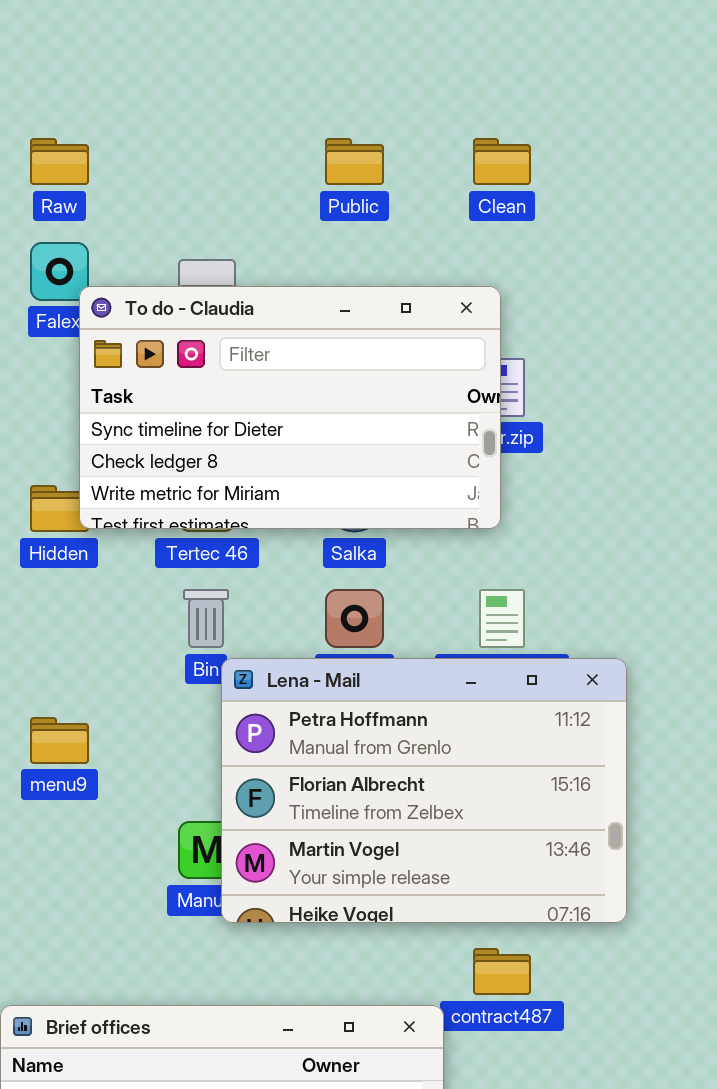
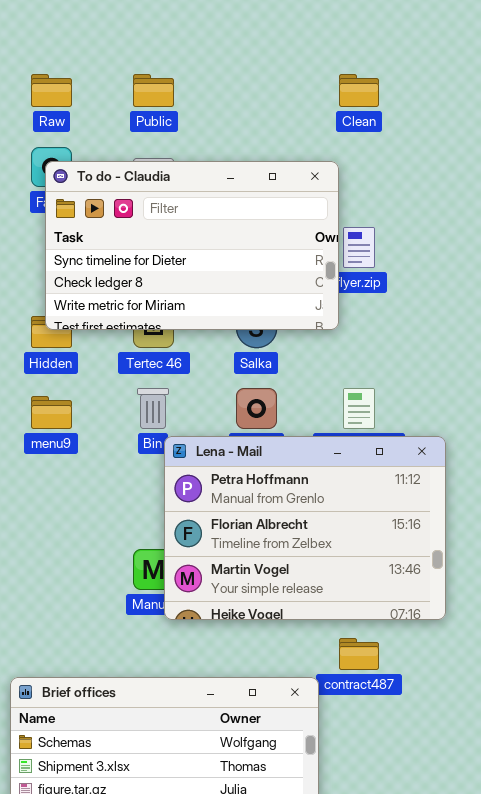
Public: [325,138,384,185] -> [133,74,174,107], moved
To do - Claudia: [79,286,501,529] -> [45,161,339,330], moved
menu9: [30,717,89,764] -> [31,396,72,429], moved

